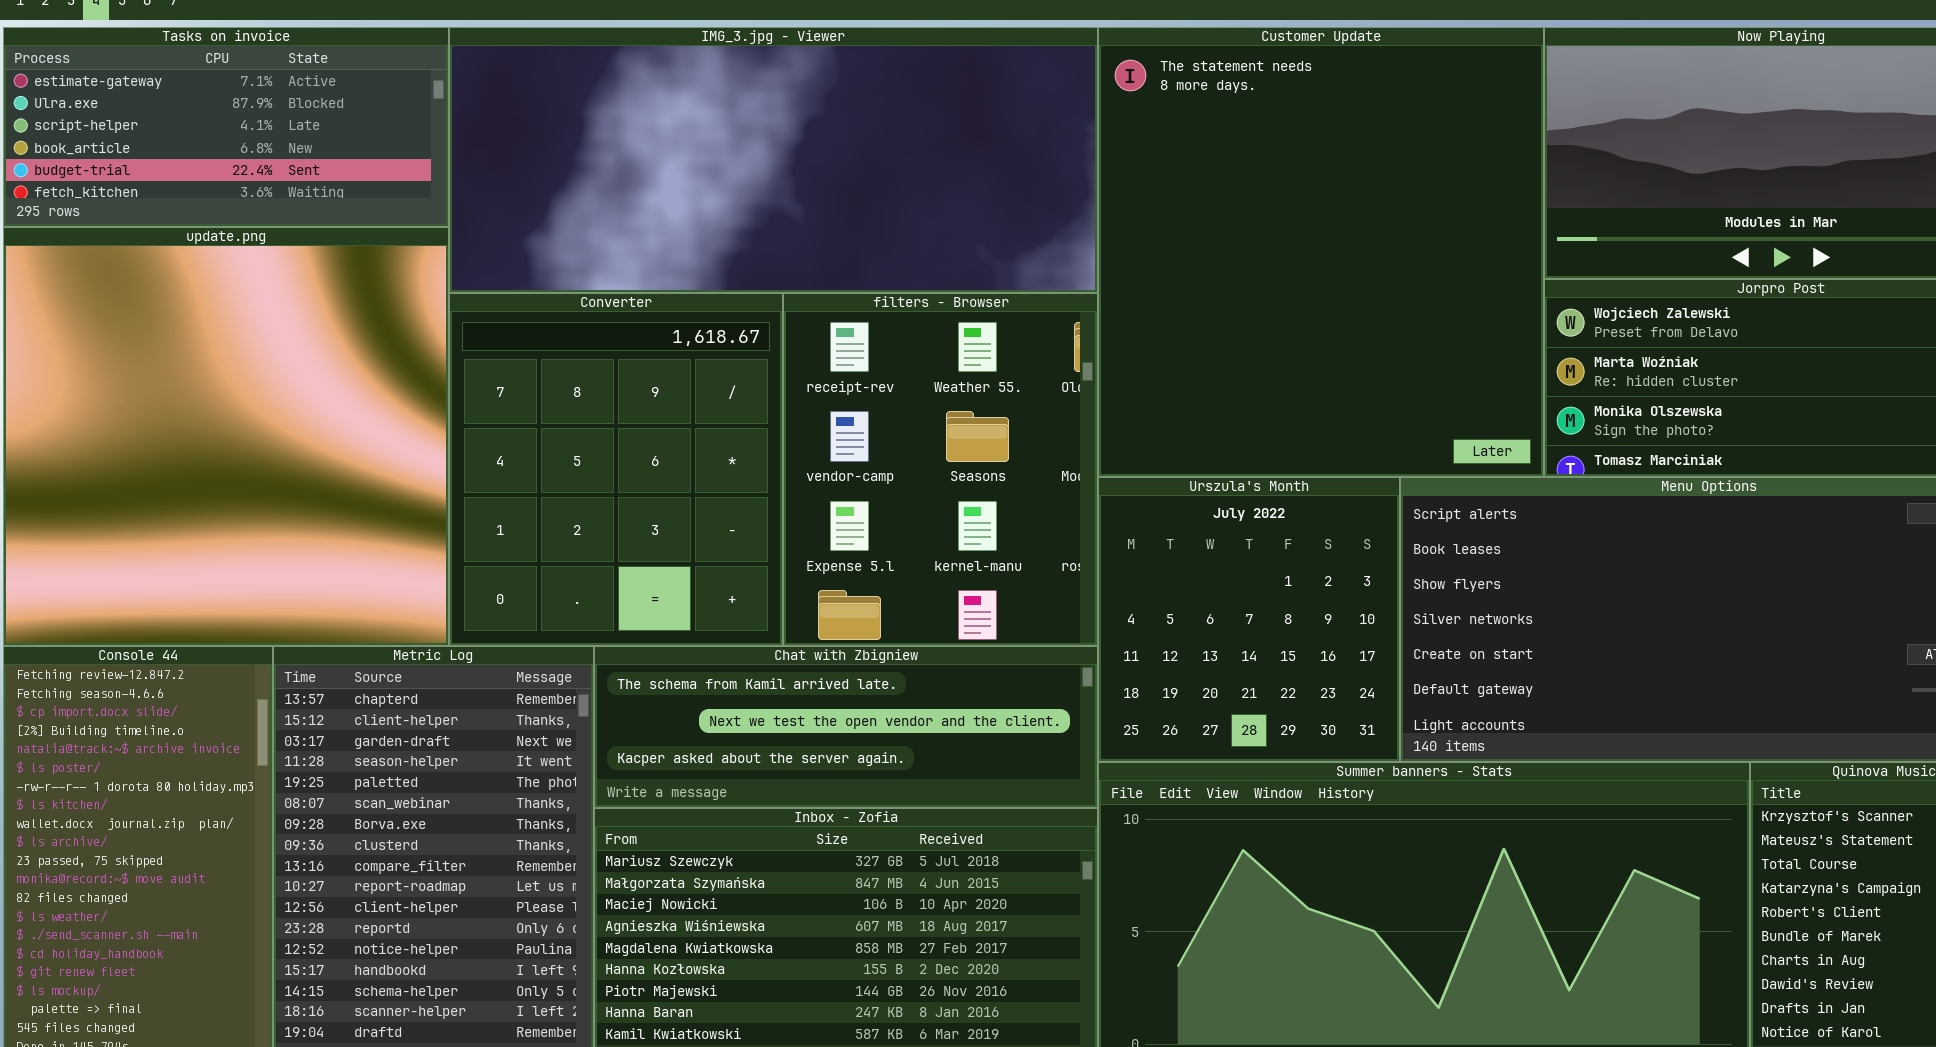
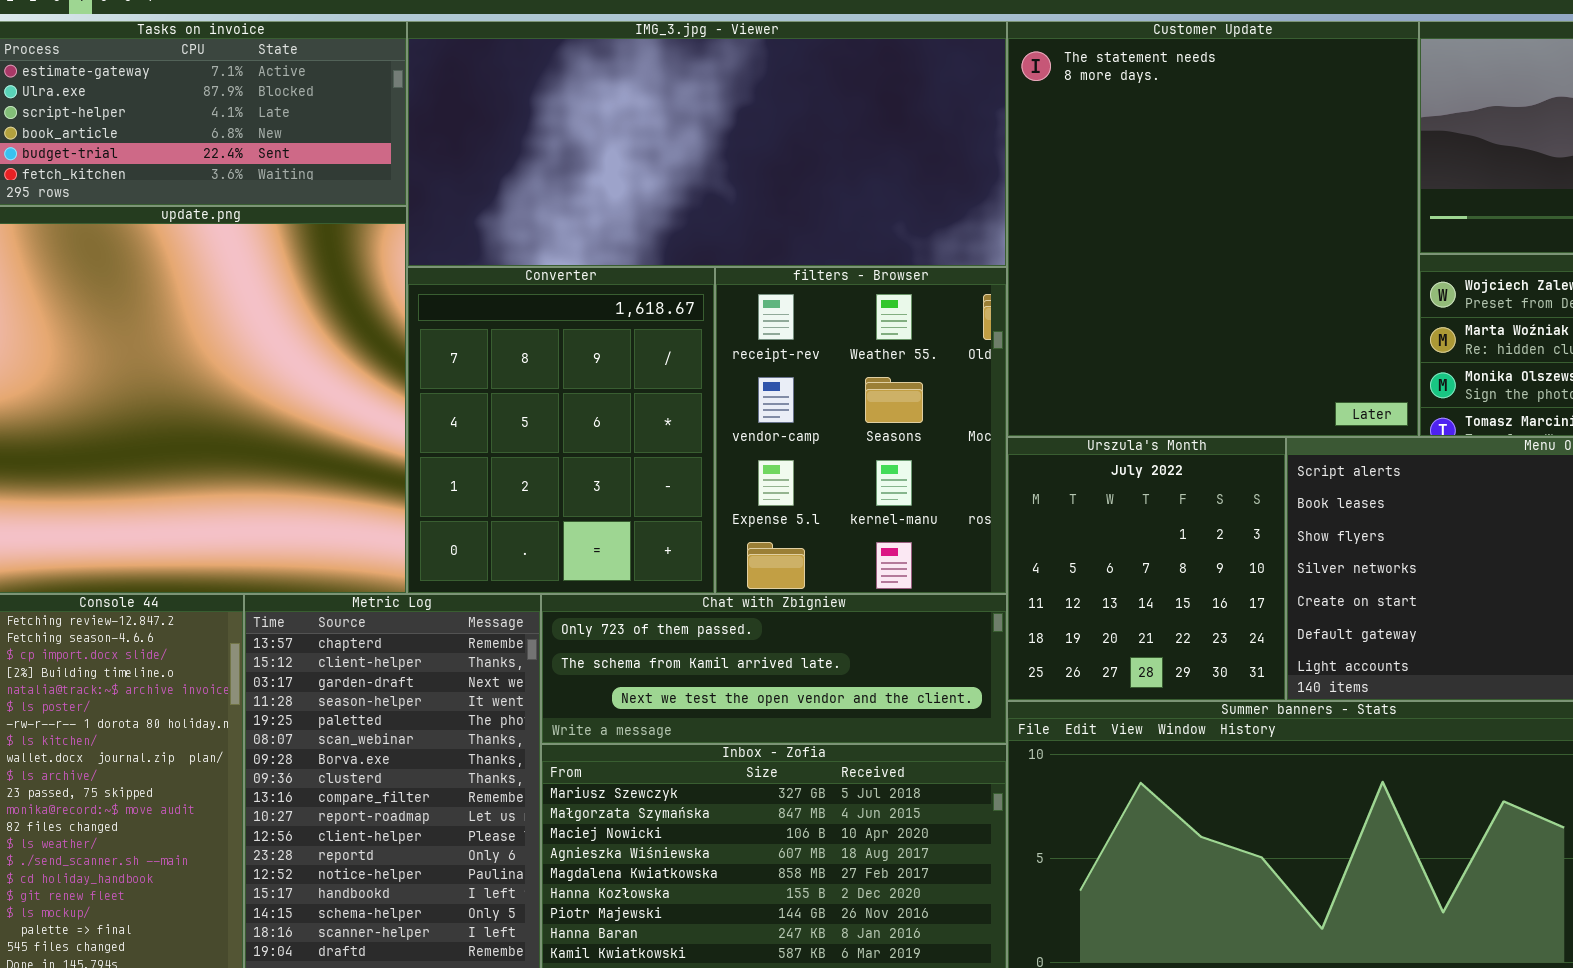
Chat with Zbigniew: [594,646,1098,808] -> [541,594,1007,744], scrolled up 1 row

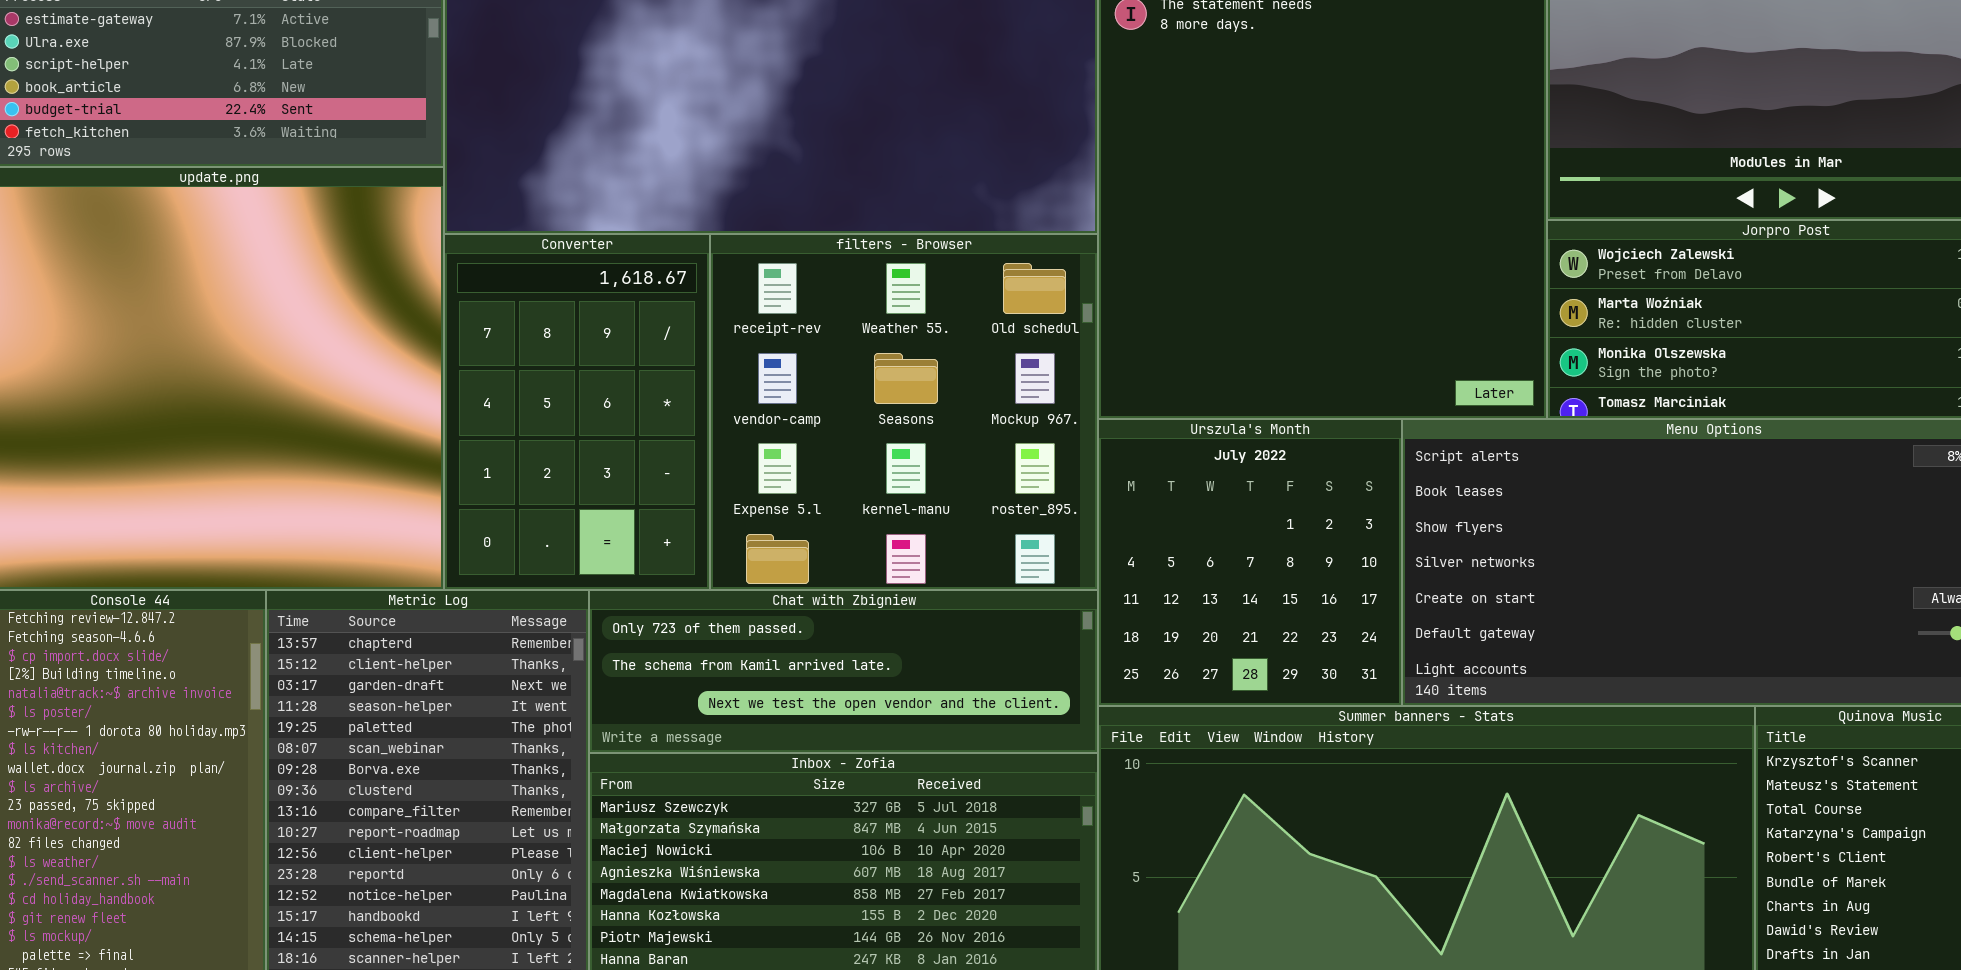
Converter: [407,267,715,594] -> [444,234,710,590], resized
filters - Browser: [715,267,1007,594] -> [710,234,1098,590], resized

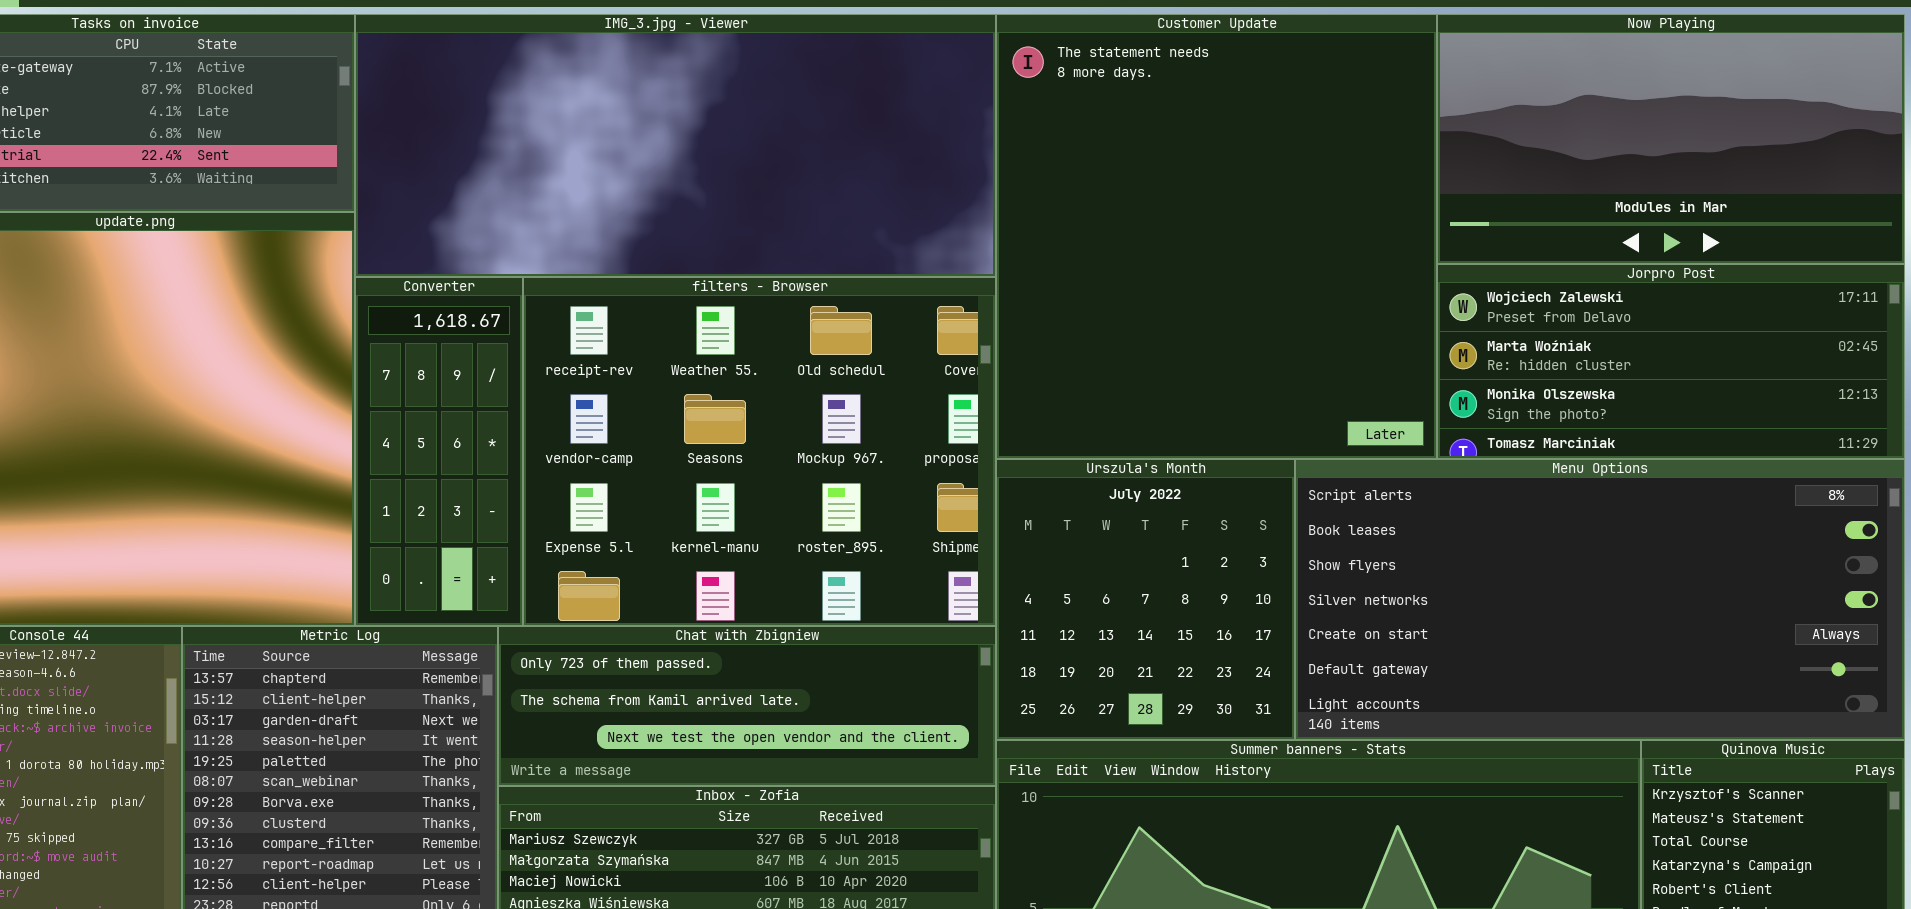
Converter: [444,234,710,590] -> [355,277,523,626], resized
filters - Browser: [710,234,1098,590] -> [523,277,996,626], resized

